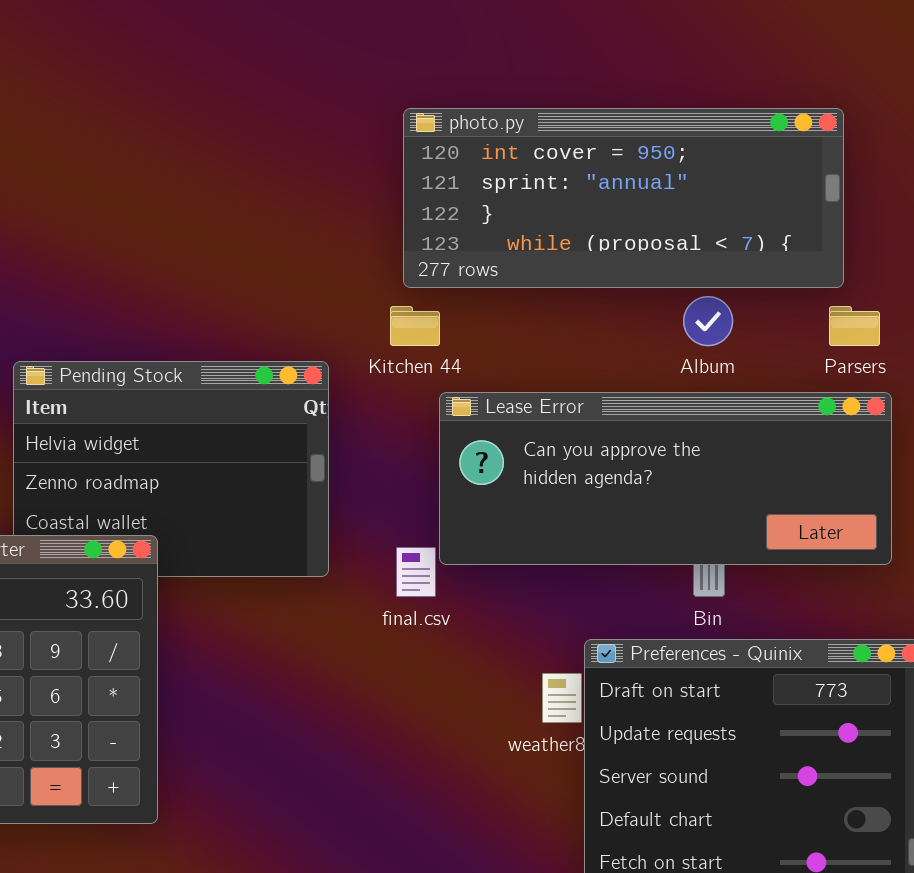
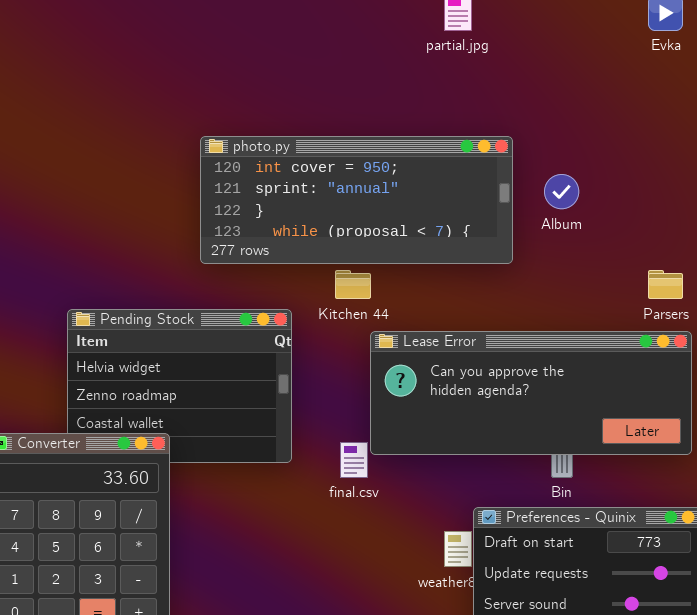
photo.py: [403,108,844,288] -> [200,136,513,264], moved
Album: [683,296,733,346] -> [544,174,579,209], moved

